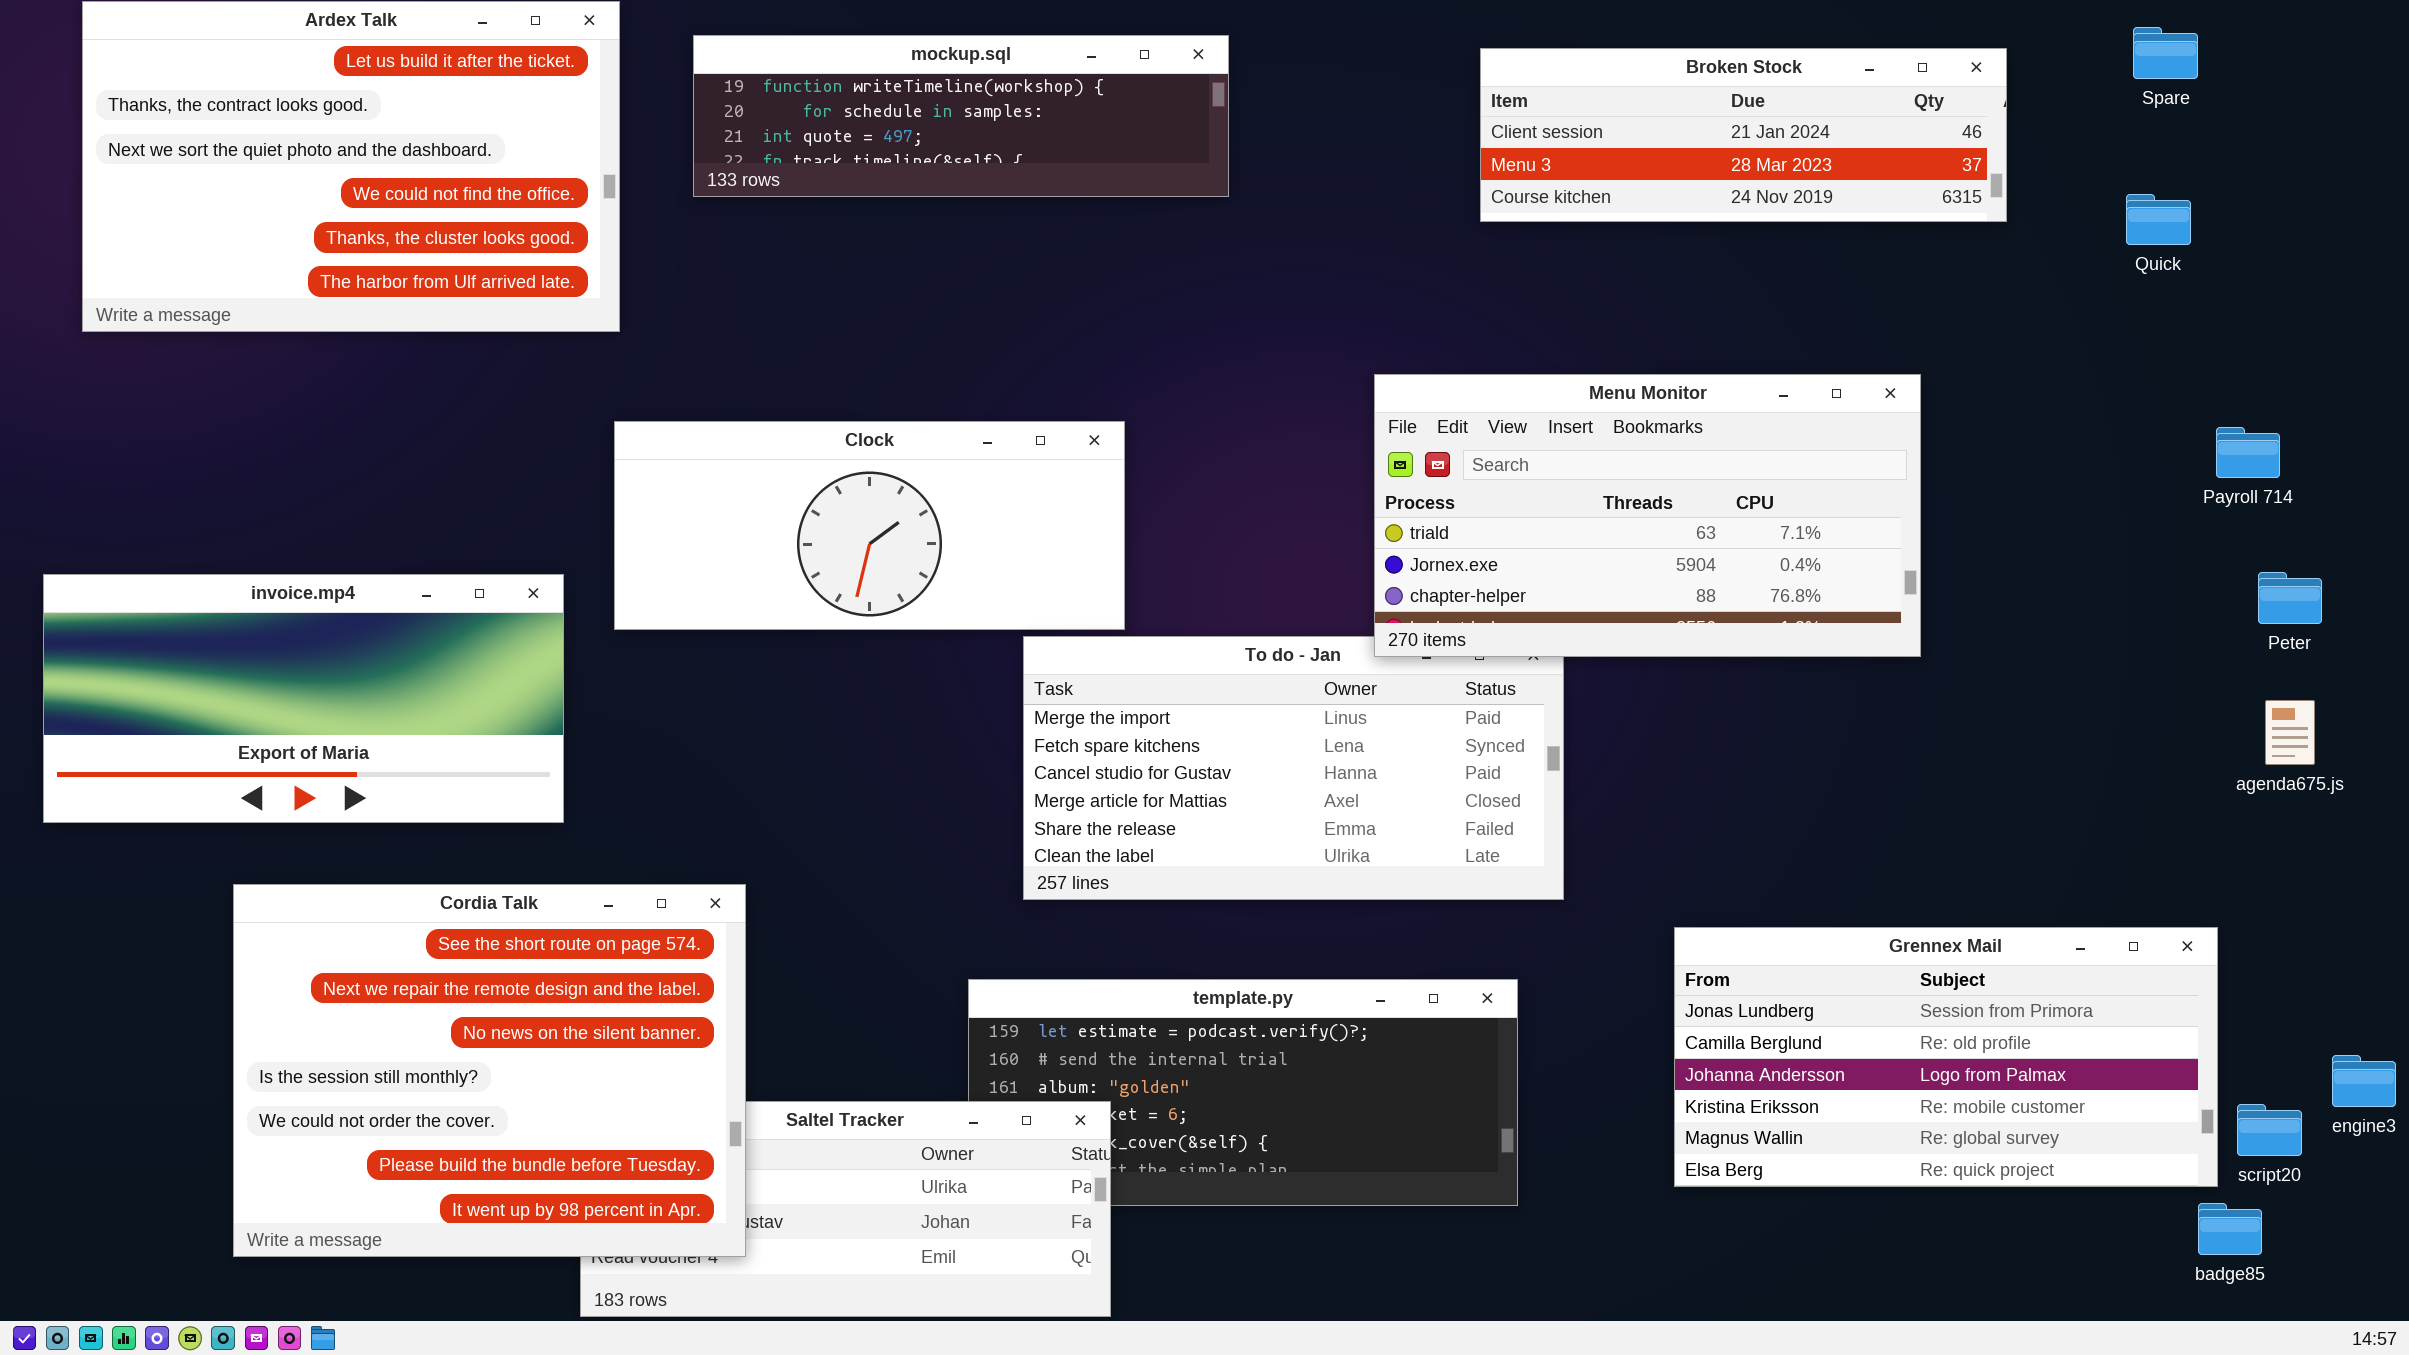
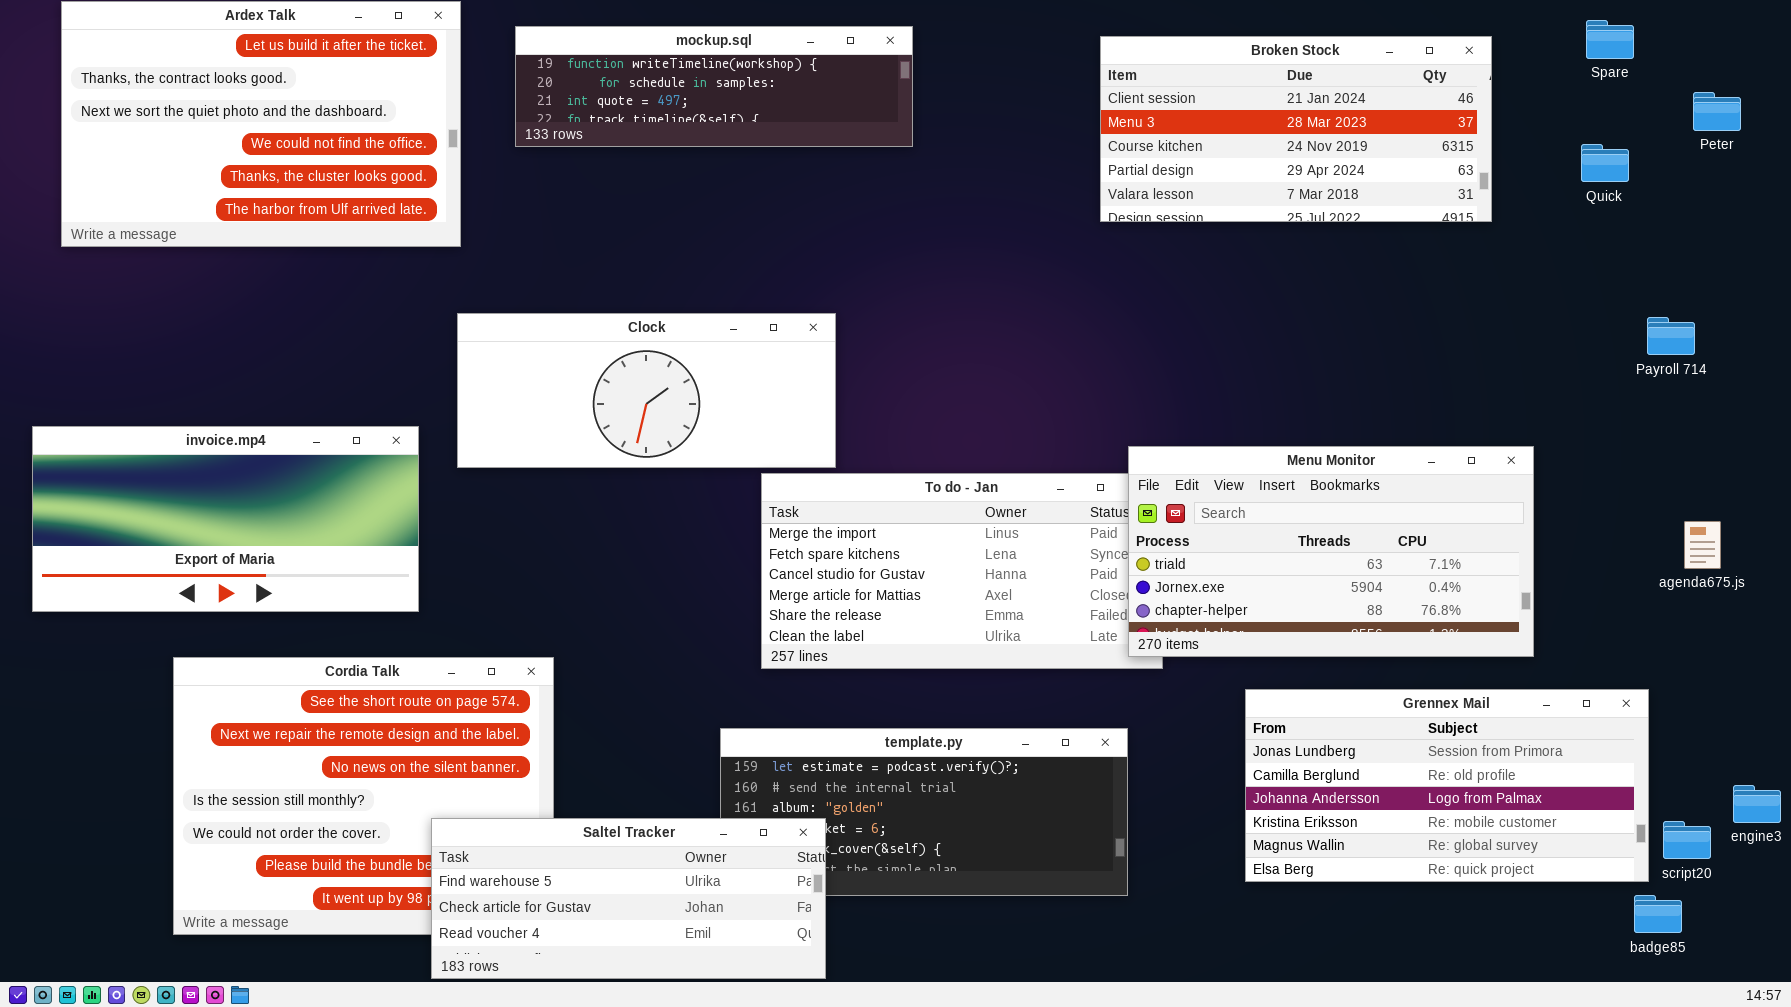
Broken Stock: [1480,48,2007,222] -> [1100,36,1492,222], resized
Menu Monitor: [1374,374,1921,657] -> [1128,446,1534,657], moved
Peter: [2258,572,2322,624] -> [1693,92,1741,131], moved
Saltel Tracker: [580,1101,1111,1317] -> [431,818,826,979], raised

